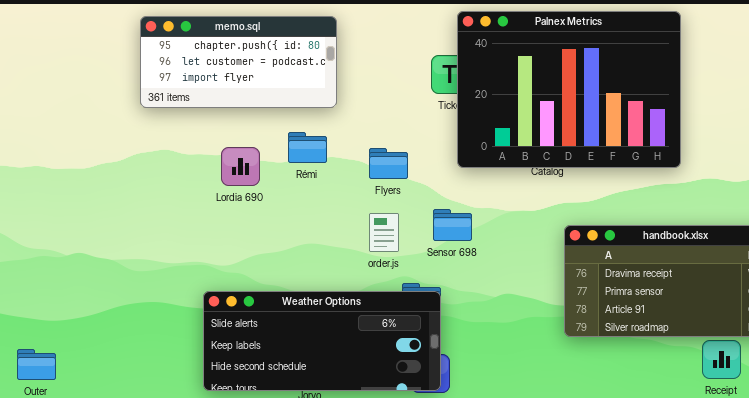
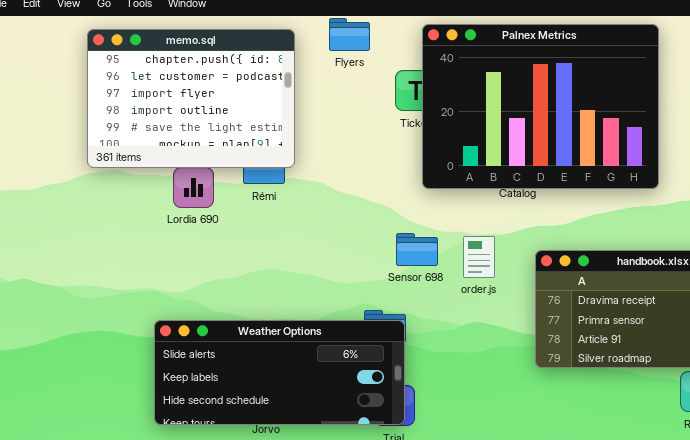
memo.sql: [140,16,337,108] -> [87,29,295,168], resized
Flyers: [369,148,408,179] -> [329,18,370,51], moved
order.js: [369,213,399,252] -> [463,236,495,278], moved

